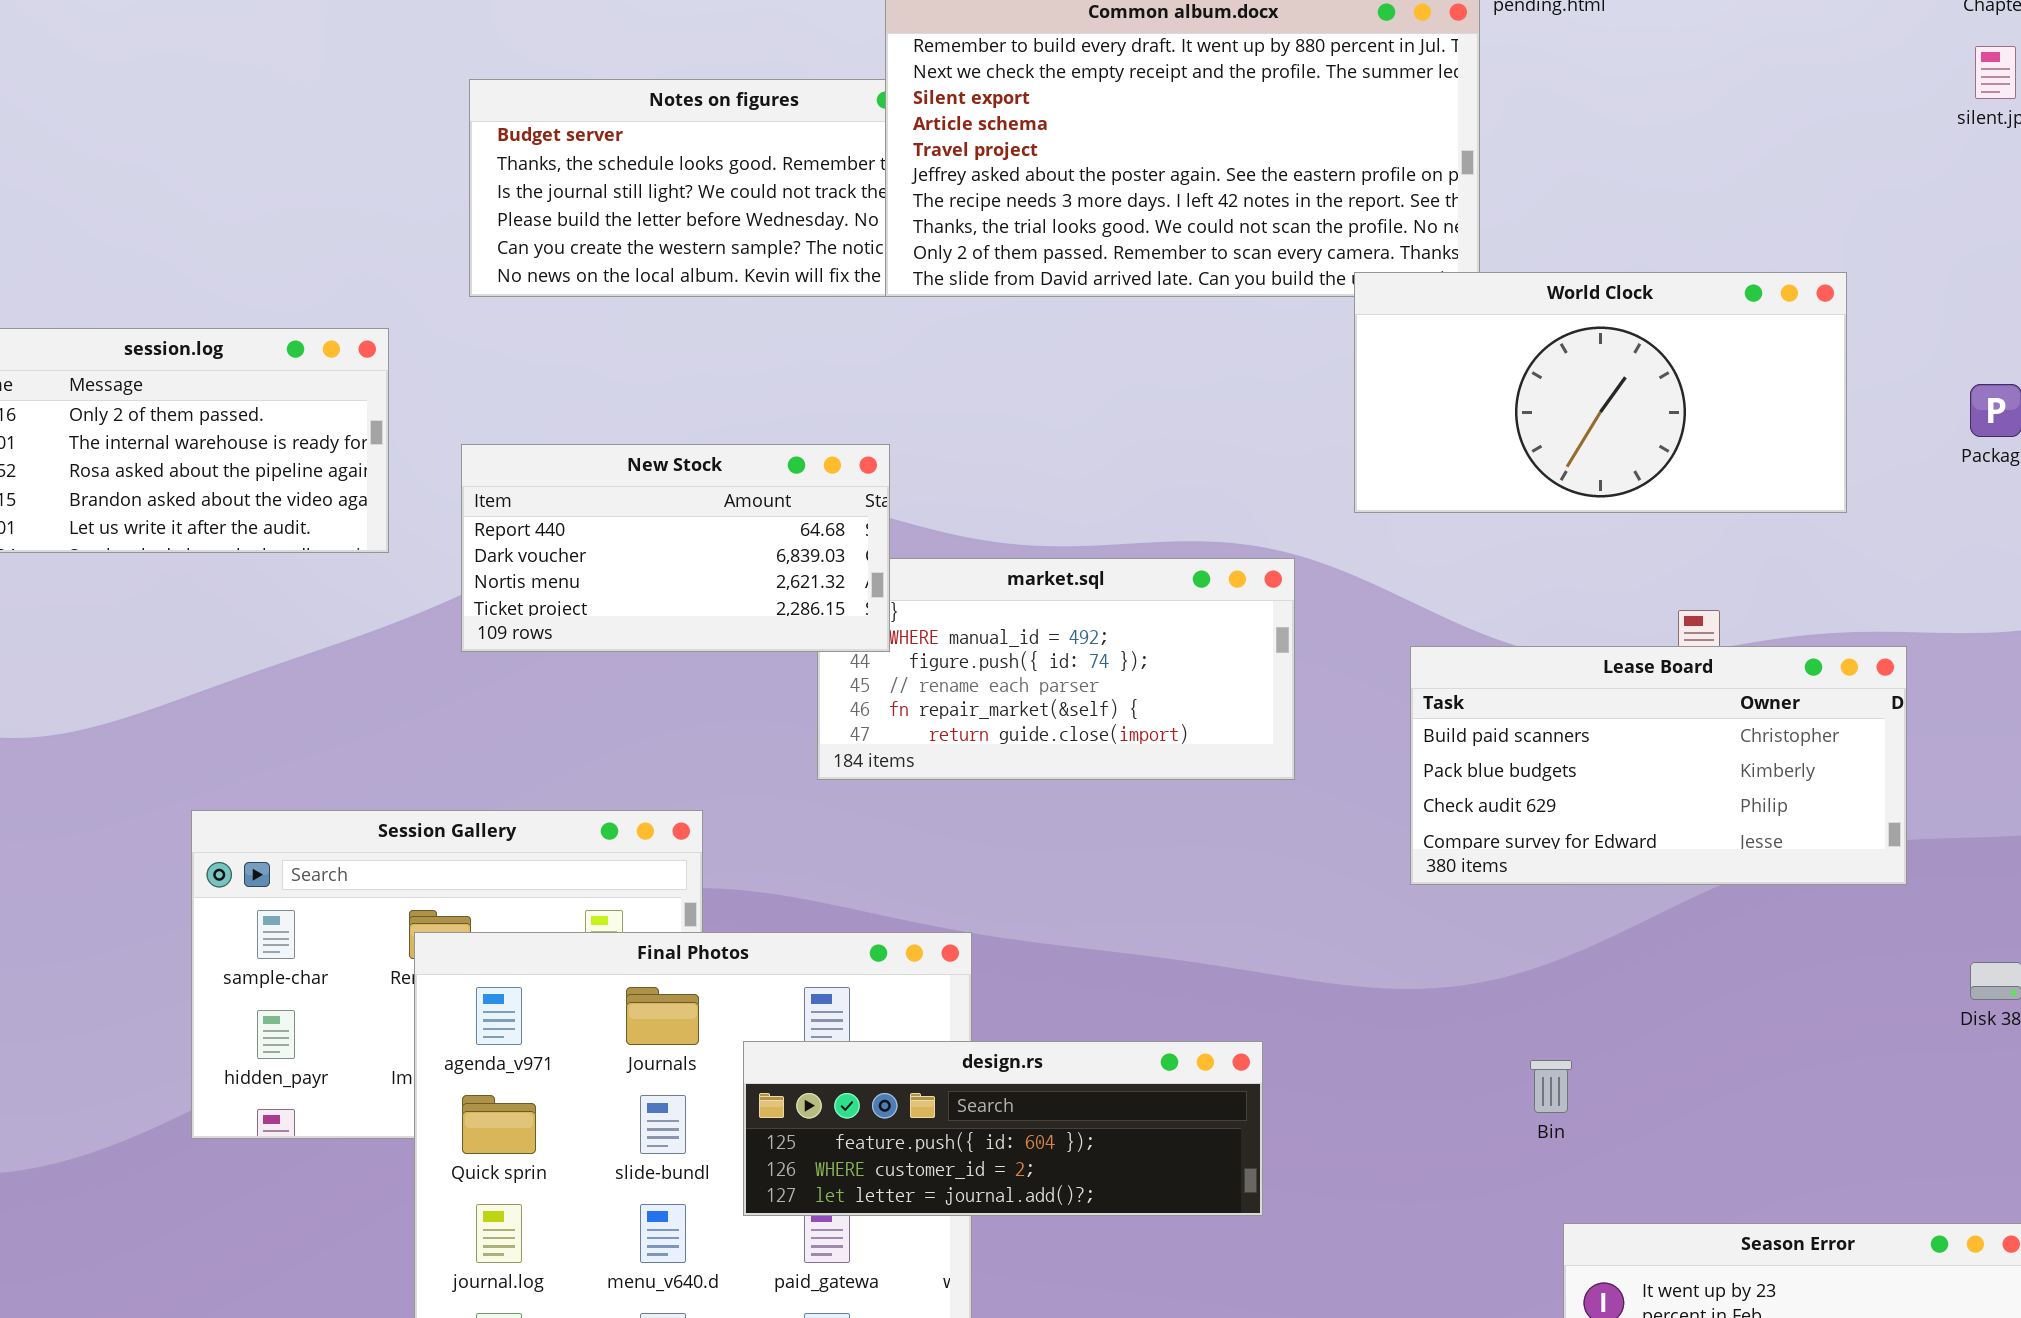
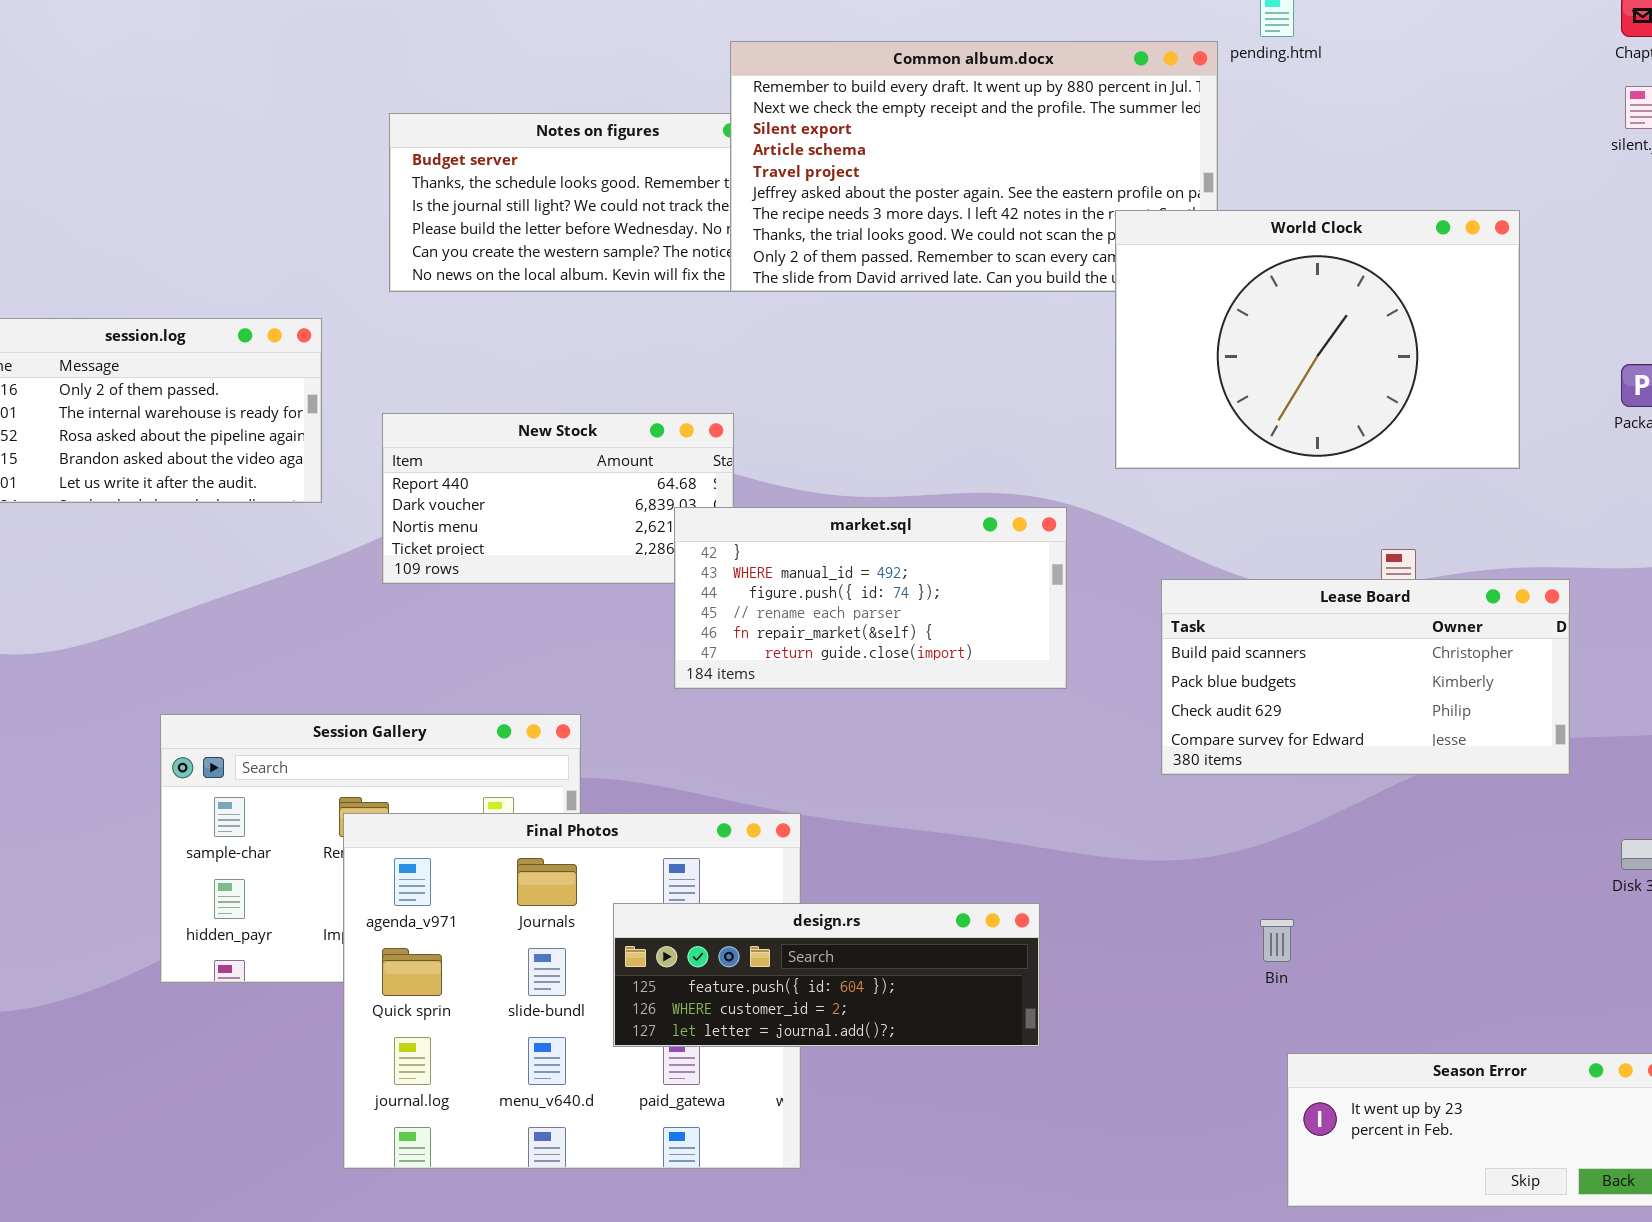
World Clock: [1354,272,1847,513] -> [1115,210,1520,469], resized
market.sql: [817,558,1295,780] -> [674,507,1067,689], raised

